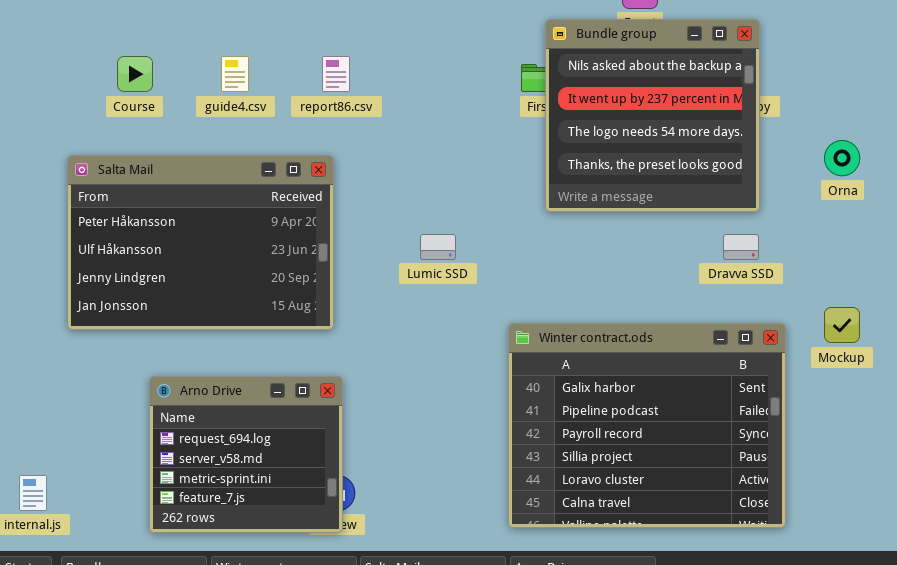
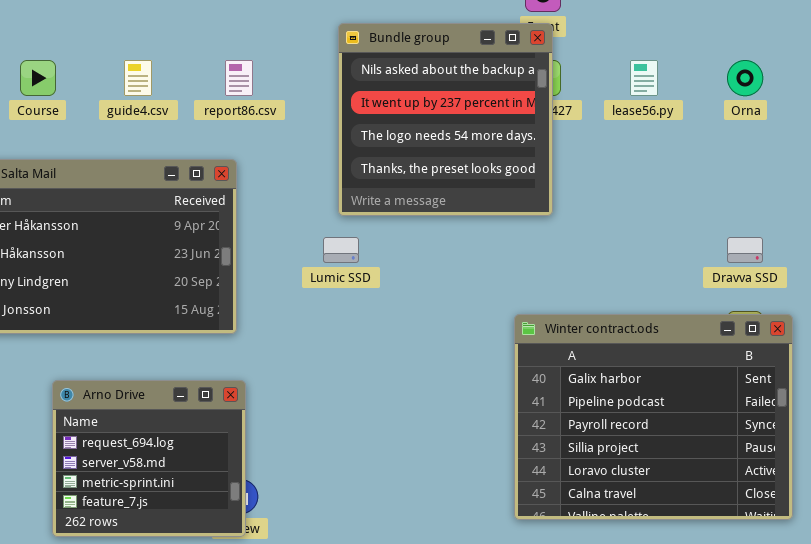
Bundle group: [545,19,760,212] -> [338,23,553,216], moved
Orna: [824,140,860,176] -> [727,60,763,96], moved
Dravva SSD: [723,234,759,260] -> [727,237,763,263], moved
Winter contract.ods: [508,323,786,528] -> [514,314,793,520], moved

